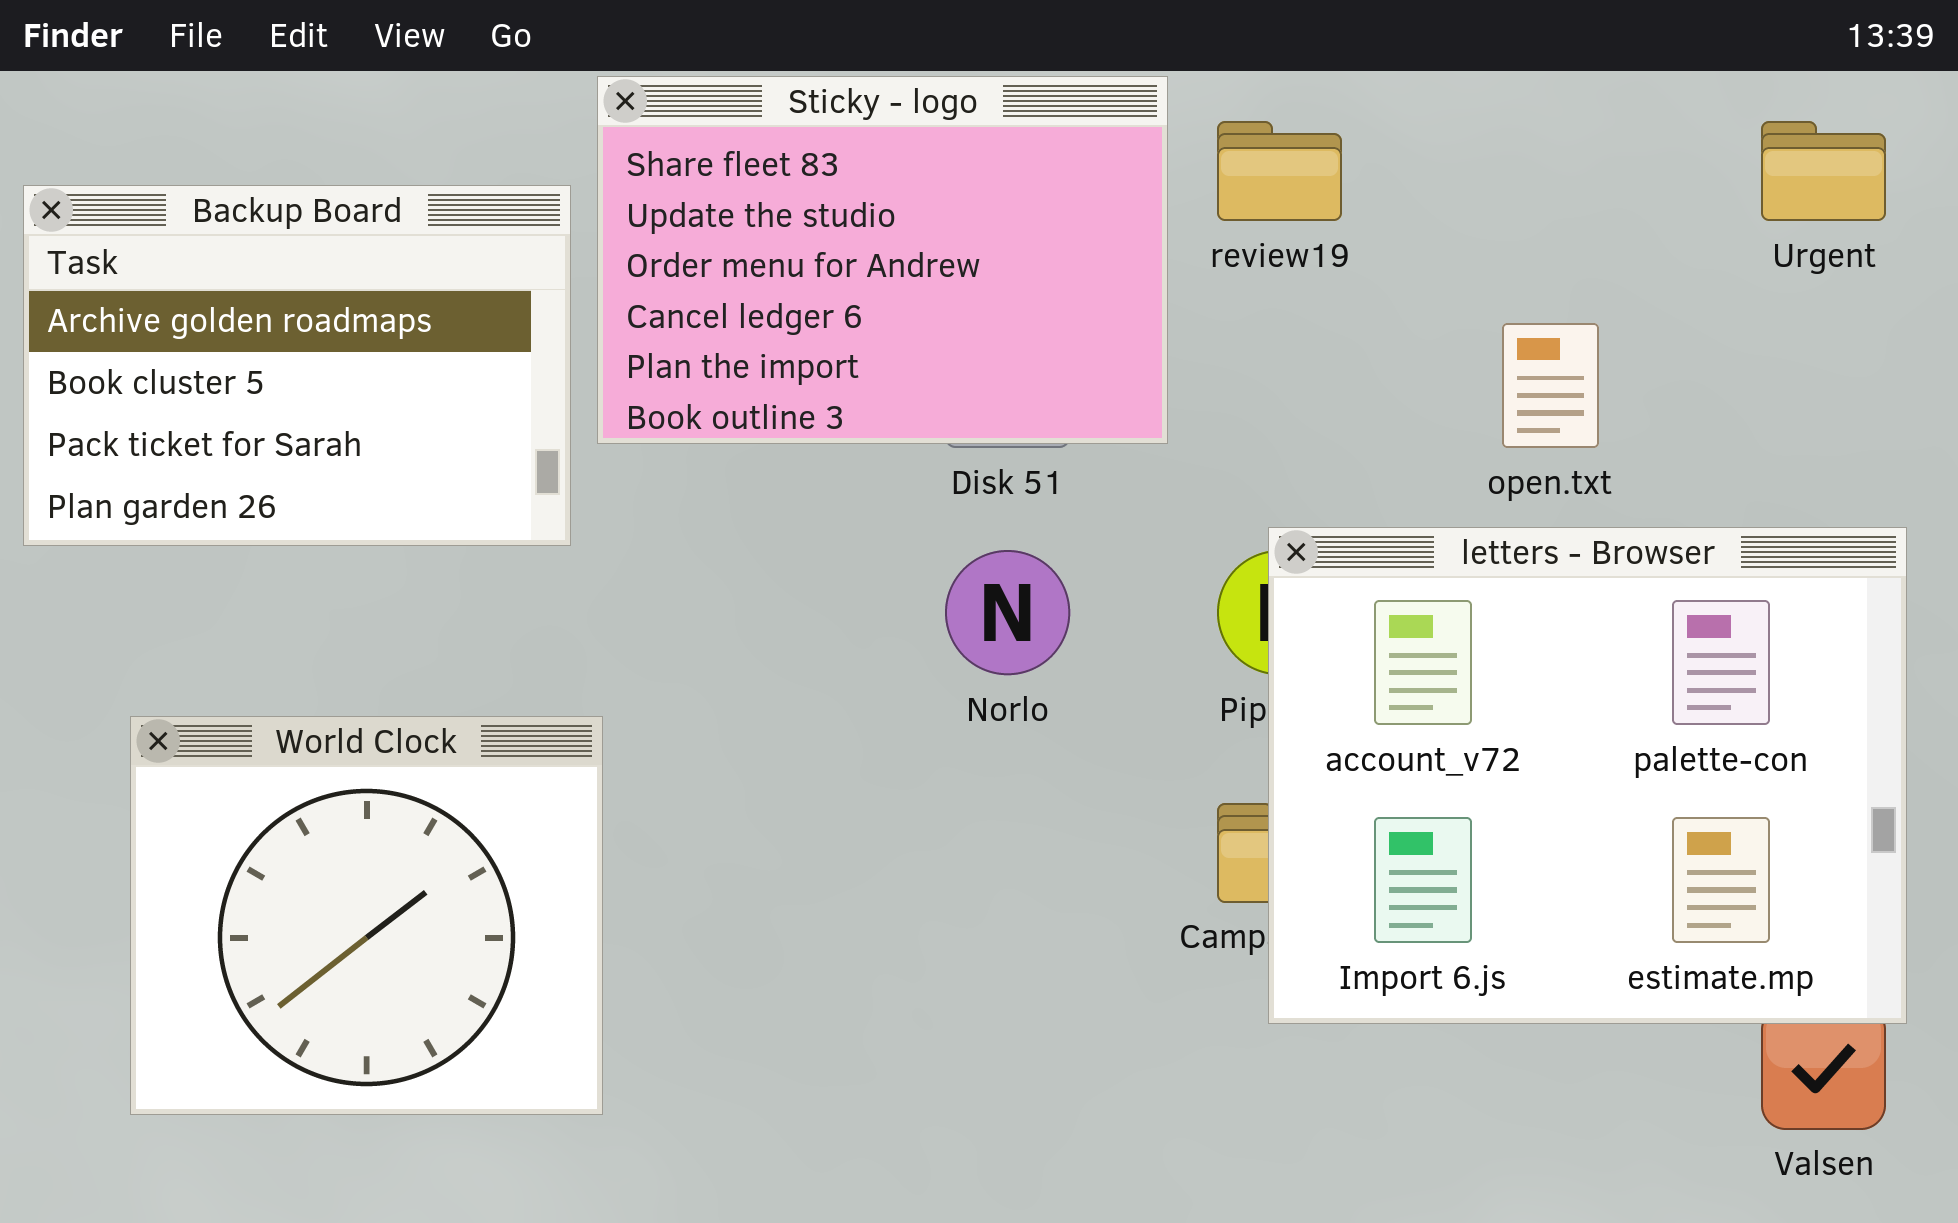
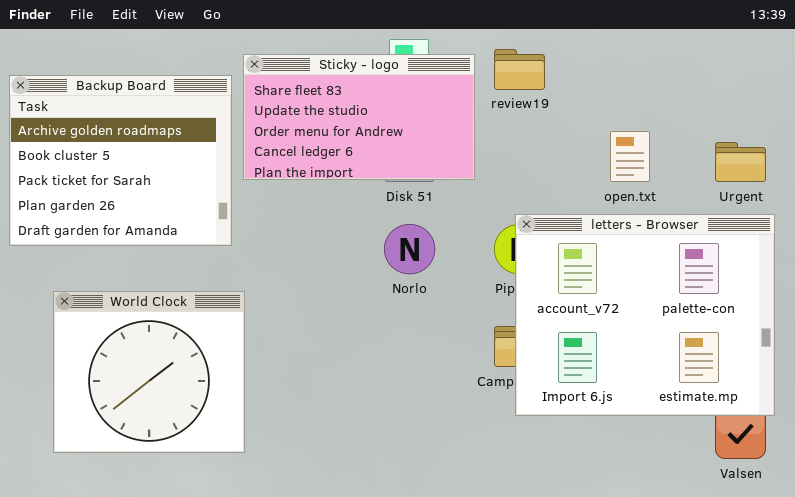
Sticky - logo: [597,76,1168,444] -> [243,54,475,180], resized
Urgent: [1761,121,1886,221] -> [715,142,766,182], moved
Backup Board: [23,185,571,546] -> [9,75,232,246], resized

